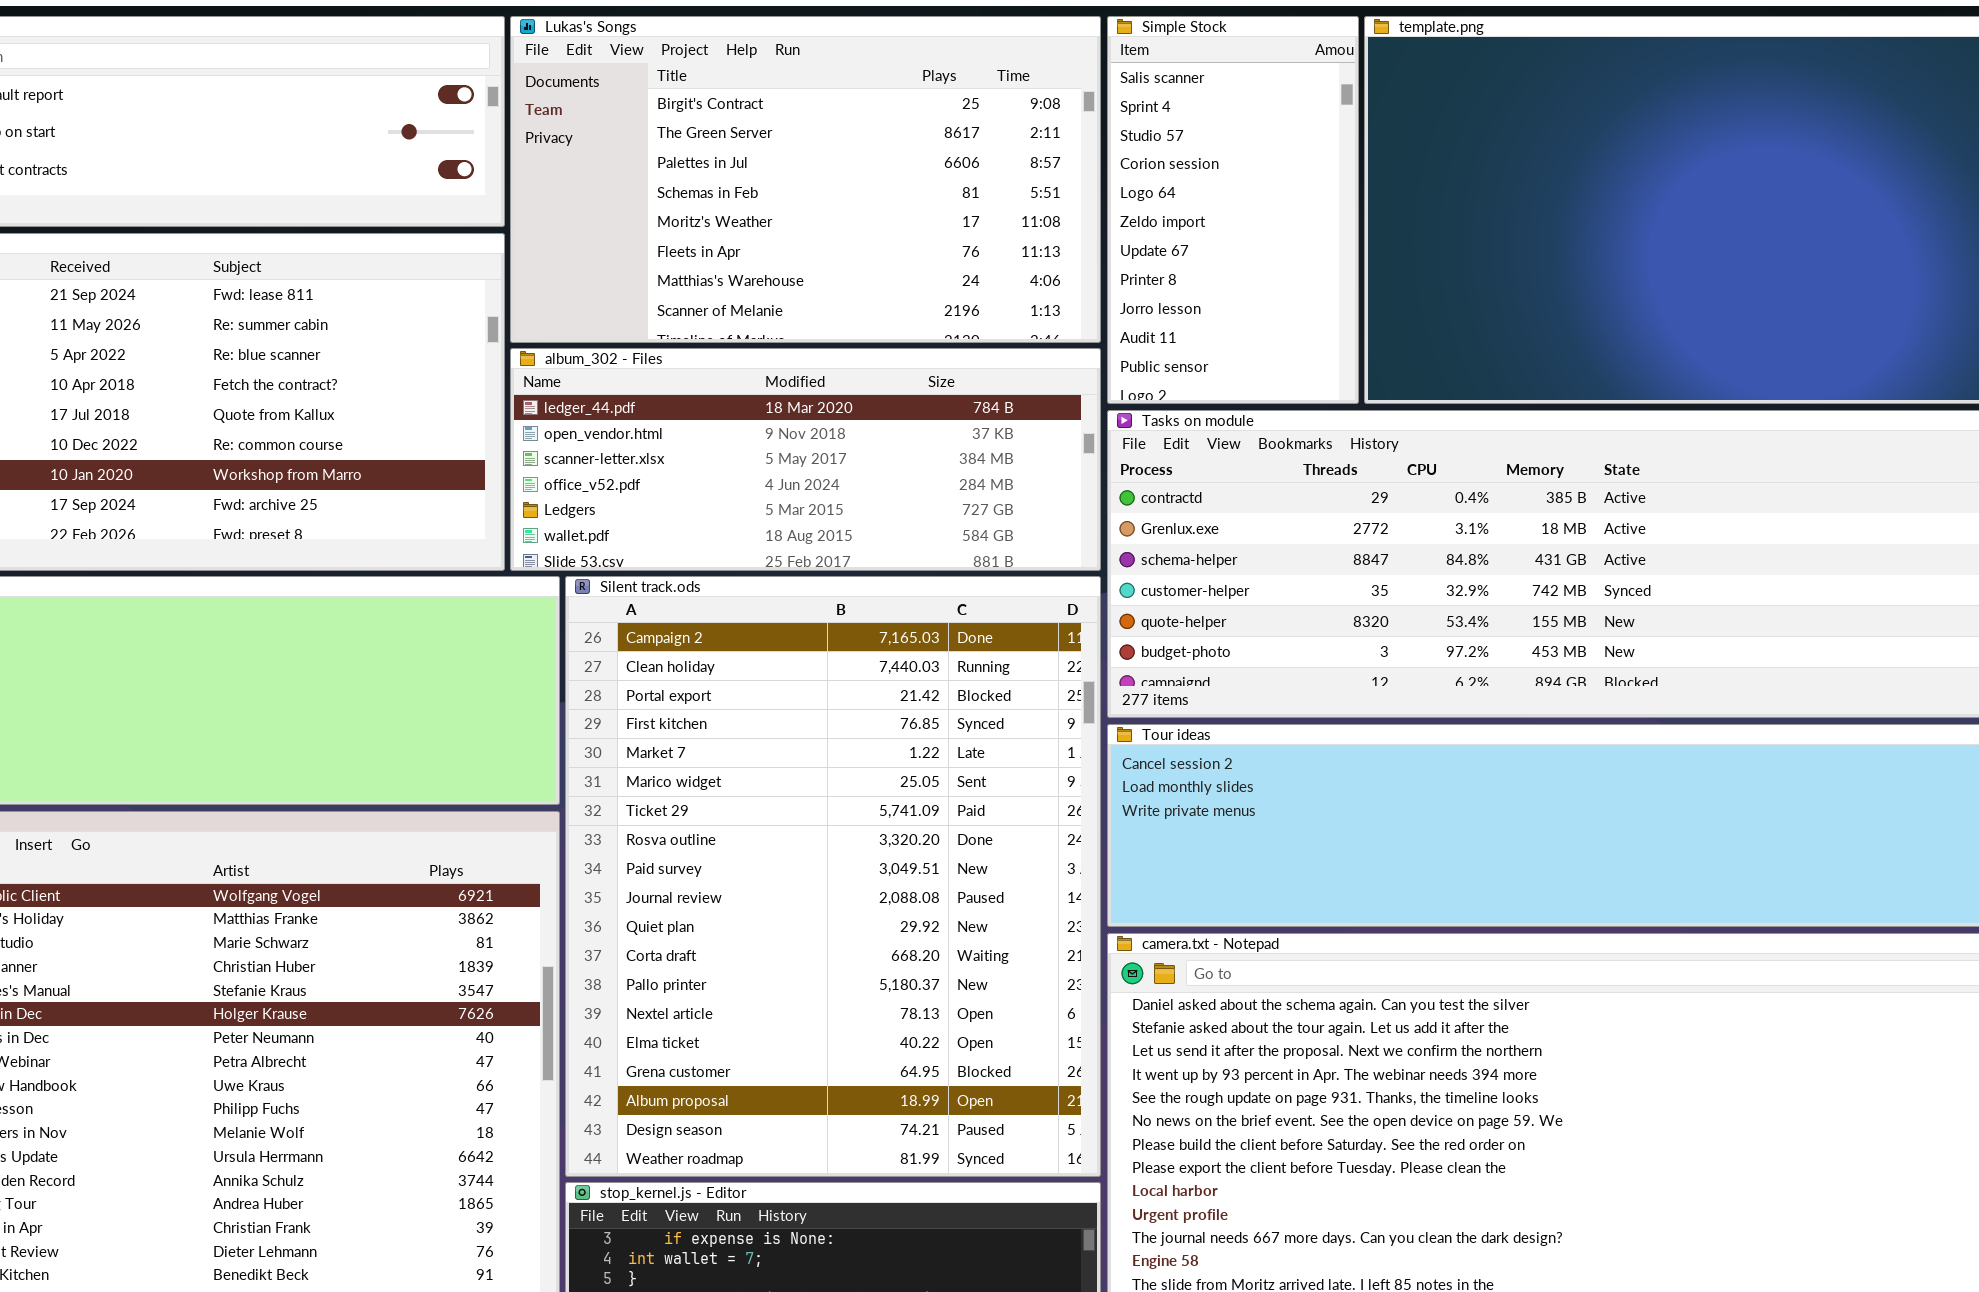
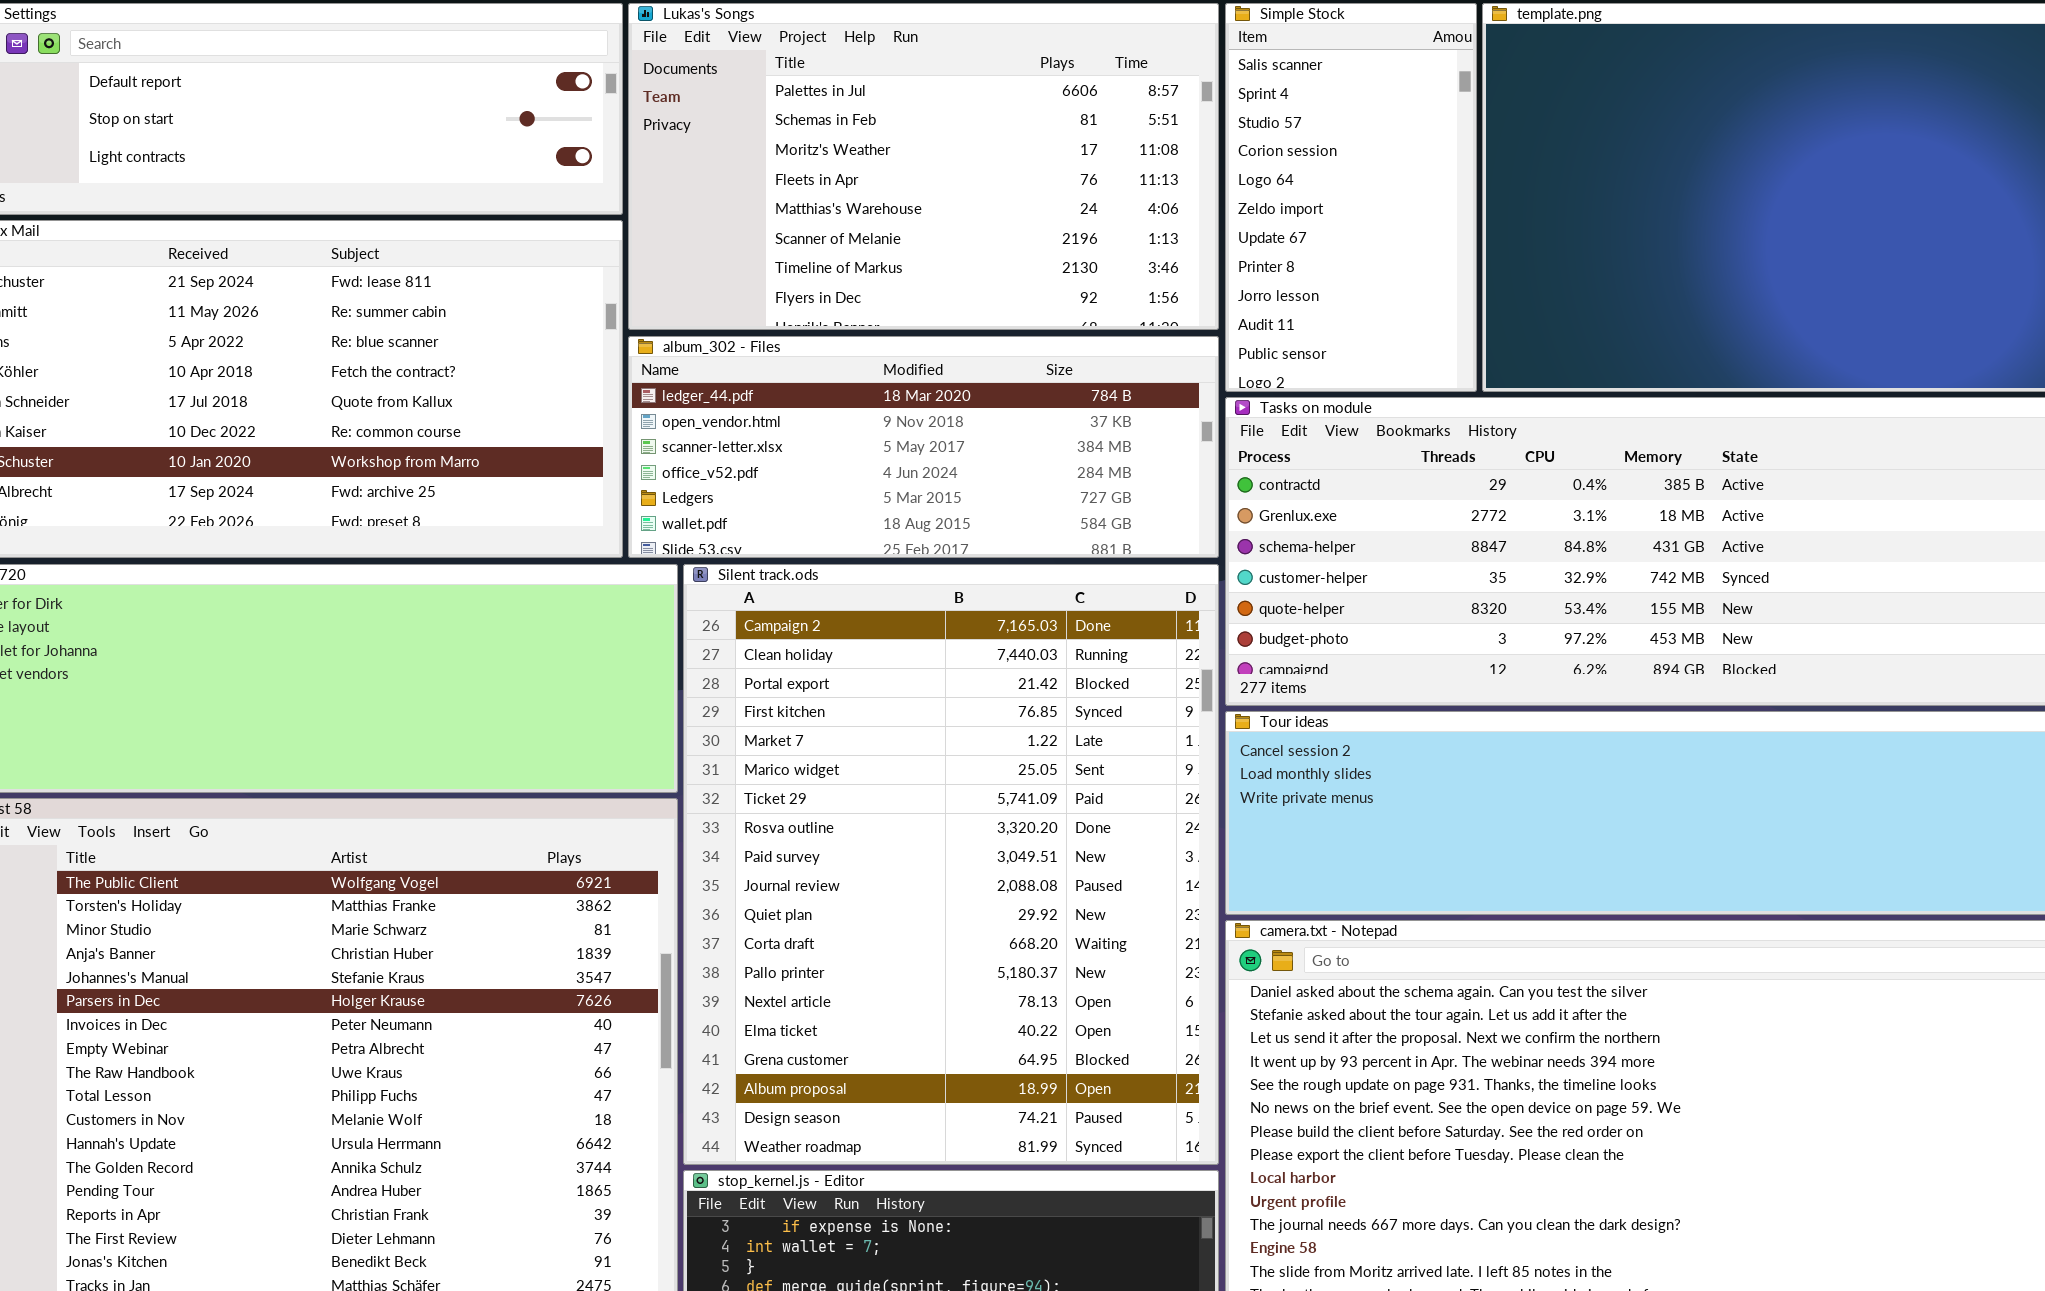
Lukas's Songs: [510,16,1101,343] -> [628,3,1219,330], scrolled down 2 rows

